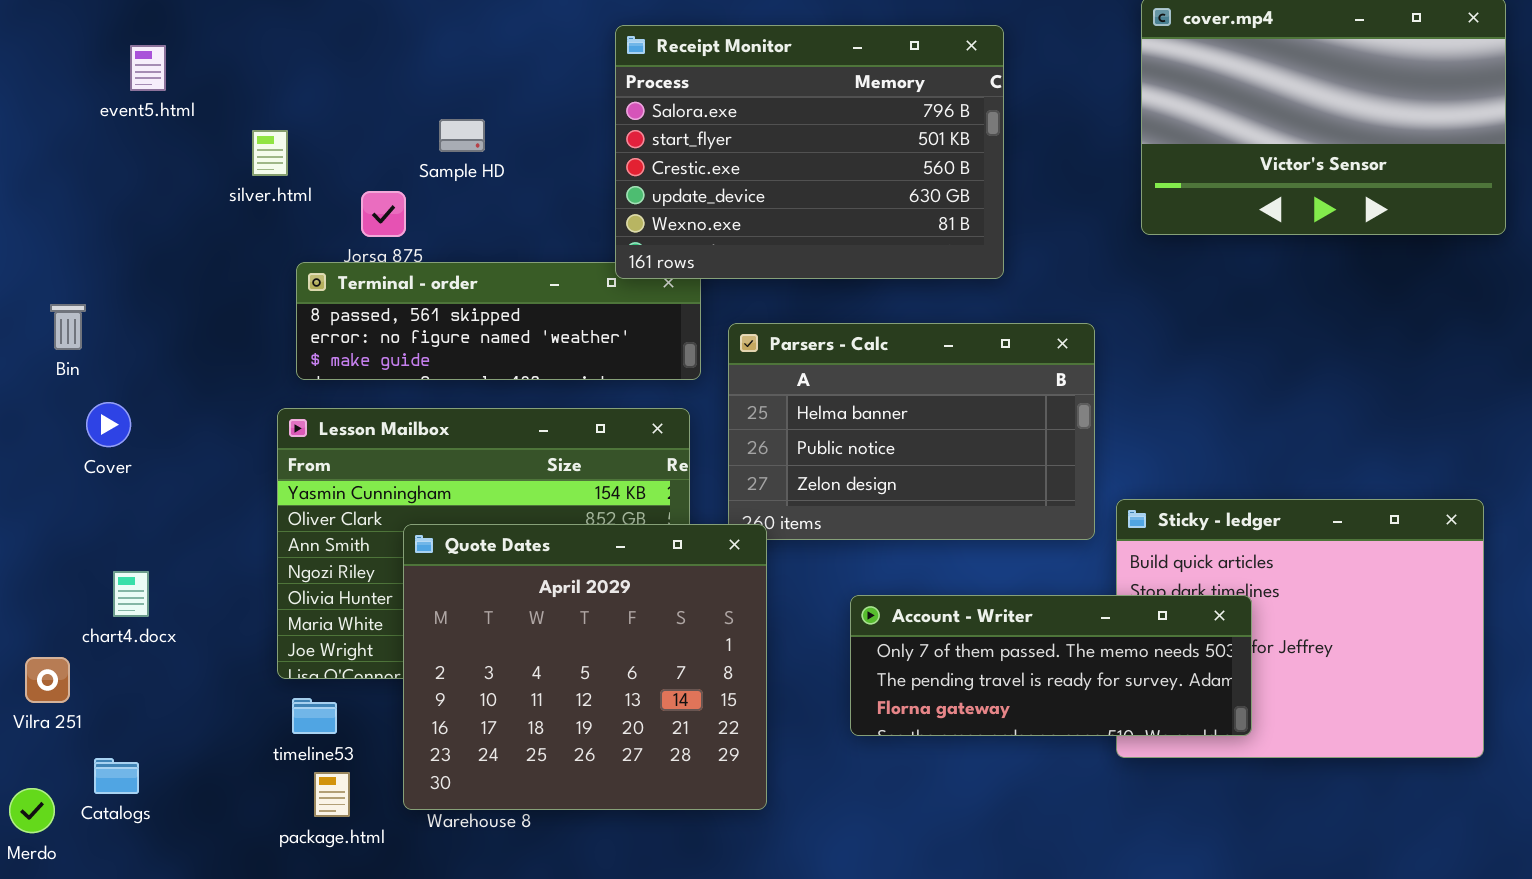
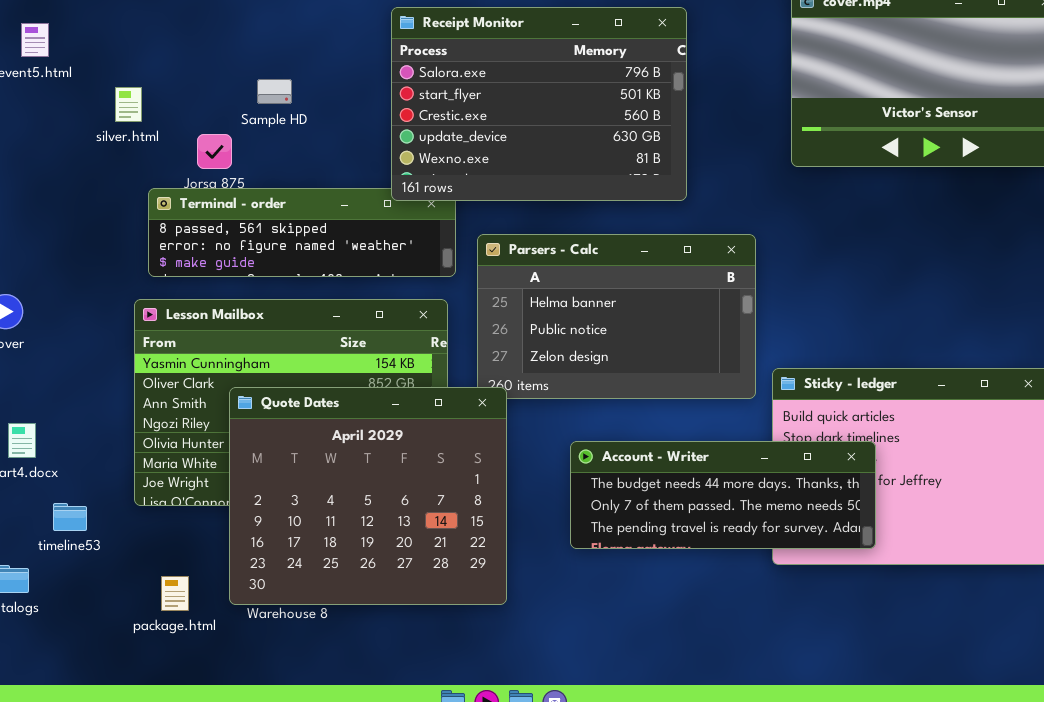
Account - Writer: [850,595,1252,736] -> [570,441,876,549], scrolled up 1 row
timeline53: [292,698,337,734] -> [53,503,87,531], moved

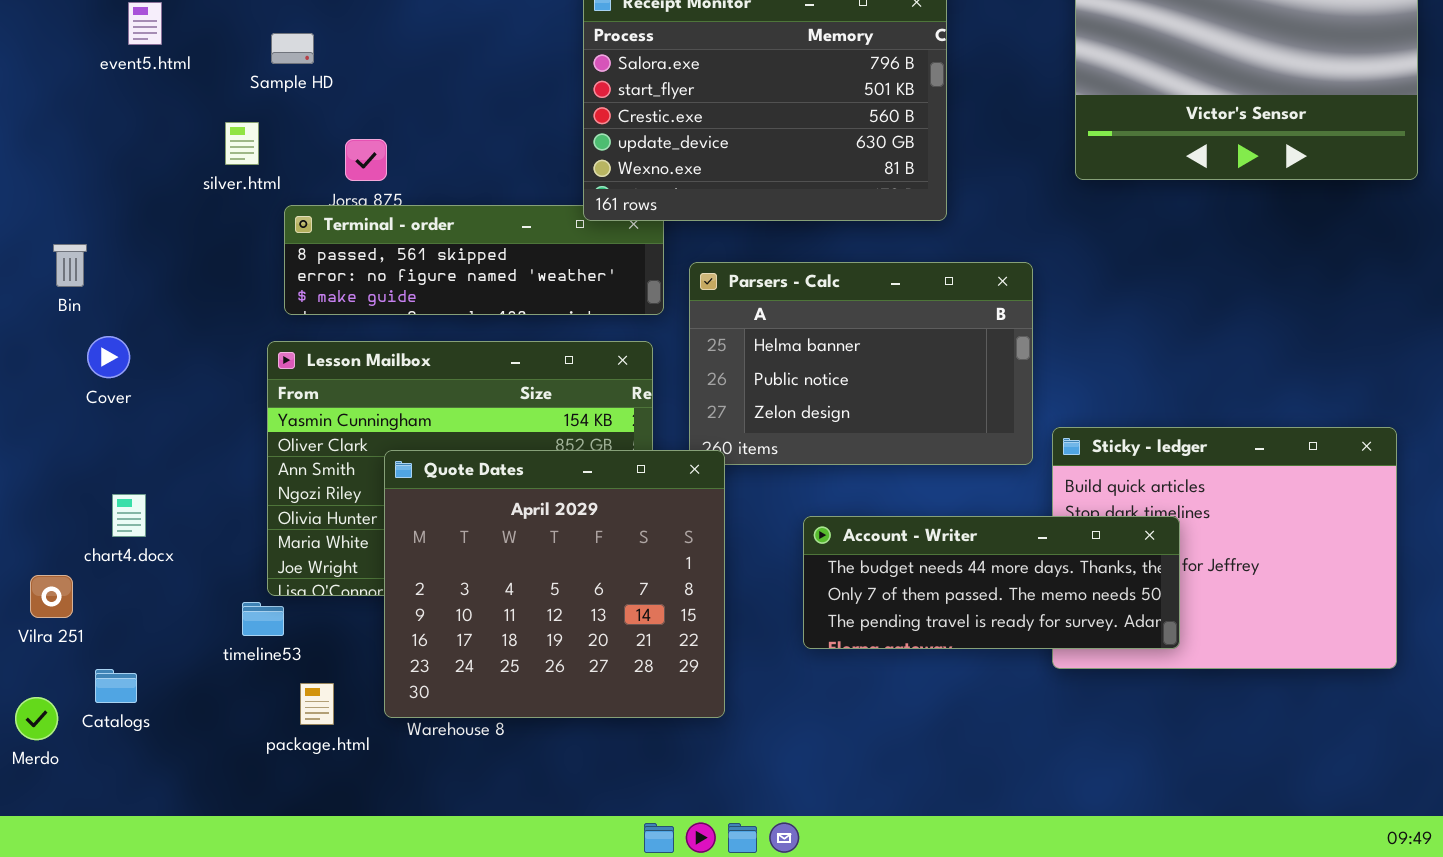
Sample HD: [257,79,292,104] -> [271,33,314,64], moved
silver.html: [115,87,142,122] -> [225,122,259,165], moved
timeline53: [53,503,87,531] -> [242,602,284,636], moved

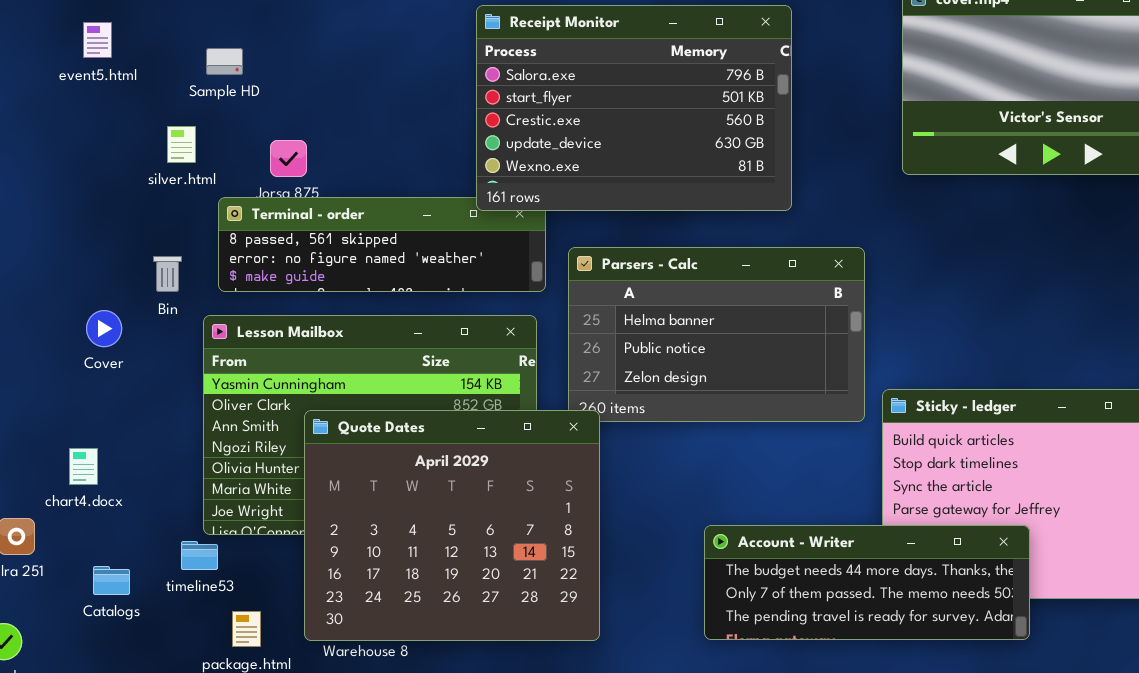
Bin: [53,244,87,287] -> [153,256,182,292], moved
Cover: [87,336,130,378] -> [86,310,122,347], moved
Account - Writer: [803,516,1180,649] -> [704,525,1030,640], moved
Catalogs: [95,669,137,703] -> [93,566,130,595], moved

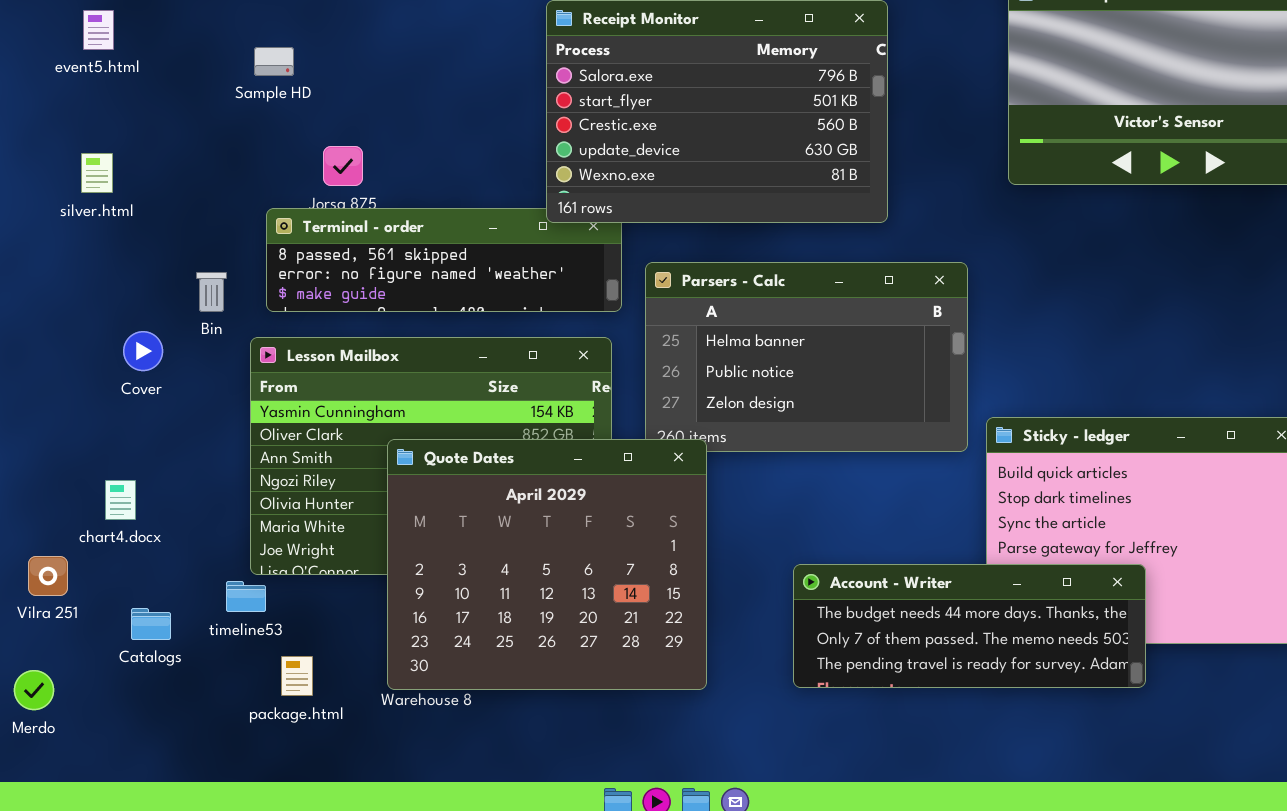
event5.html: [83,22,112,58] -> [83,10,114,50], moved
silver.html: [167,126,196,163] -> [81,153,113,193], moved
Quote Dates: [304,410,600,641] -> [387,439,707,690], moved

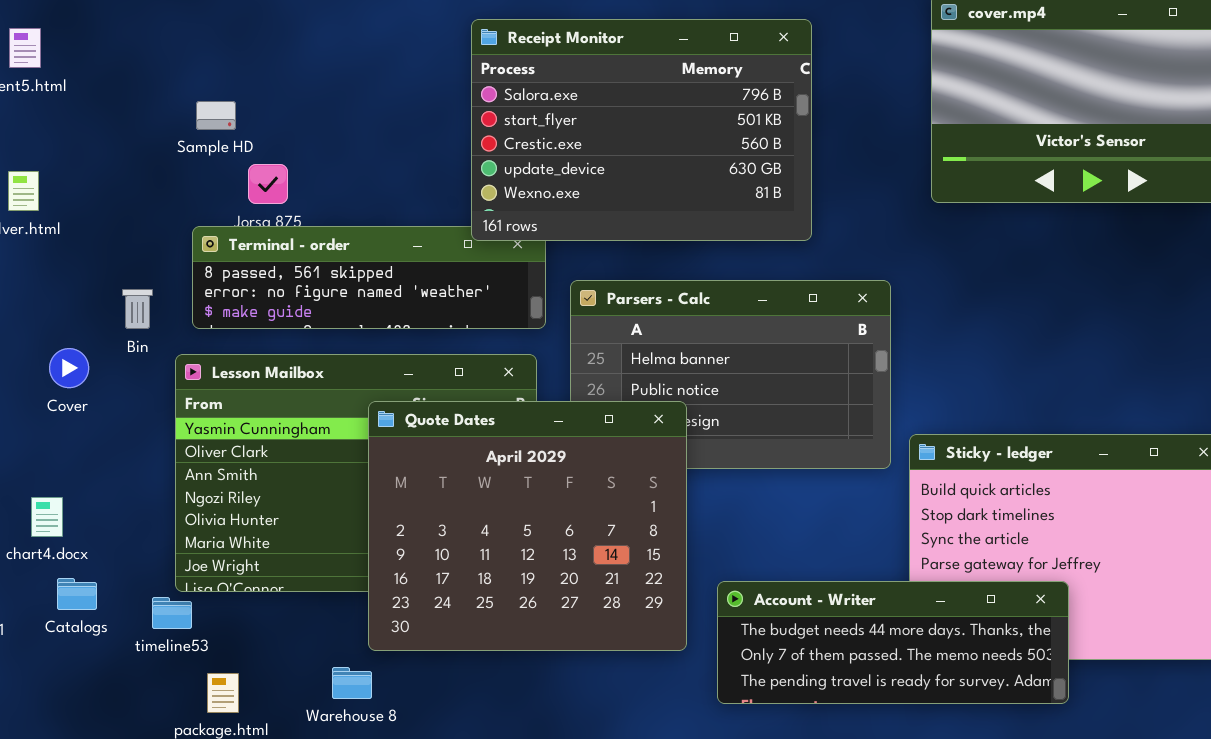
Sample HD: [254,47,294,76] -> [196,101,236,130], moved
Quote Dates: [387,439,707,690] -> [368,401,687,651], moved
Catalogs: [131,608,171,640] -> [57,578,97,610], moved

